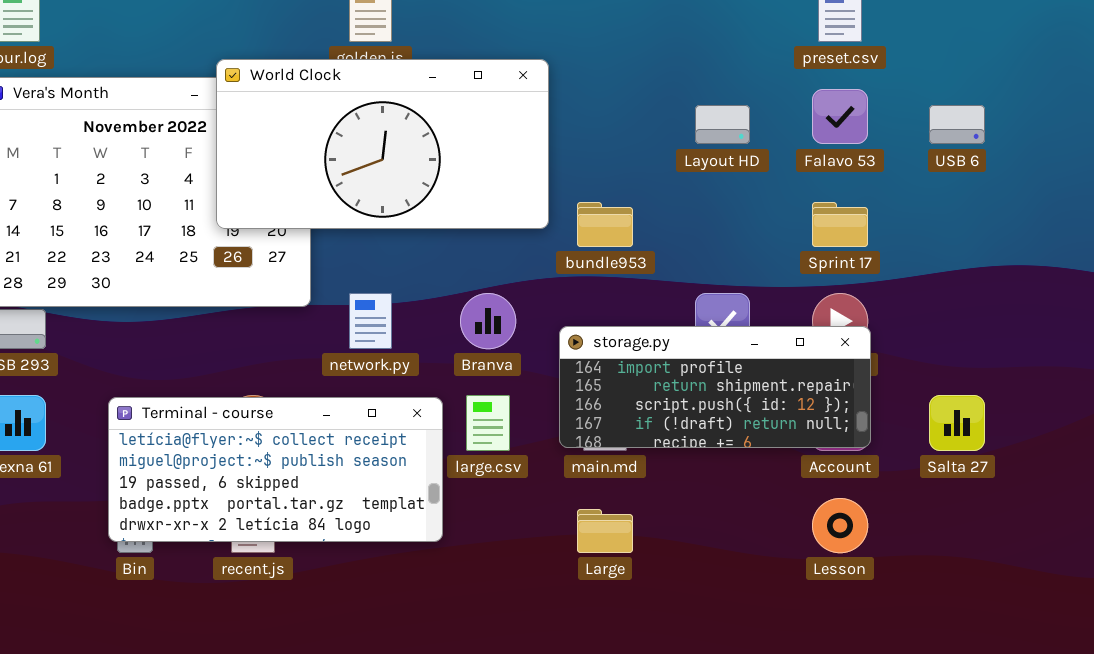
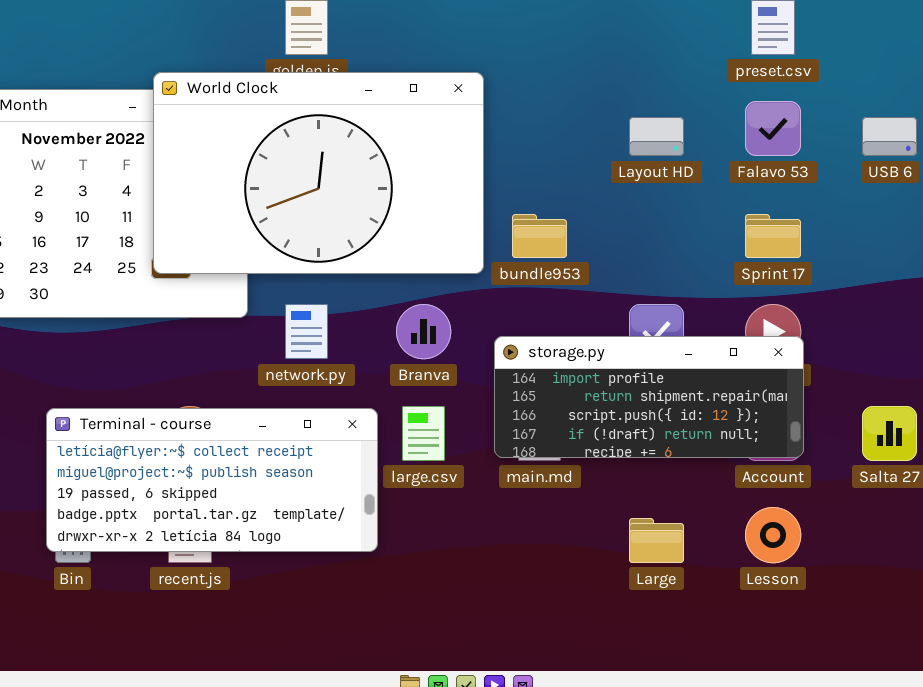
World Clock: [216,59,549,229] -> [153,72,484,274], resized
Large: [577,509,633,553] -> [629,518,684,563], moved

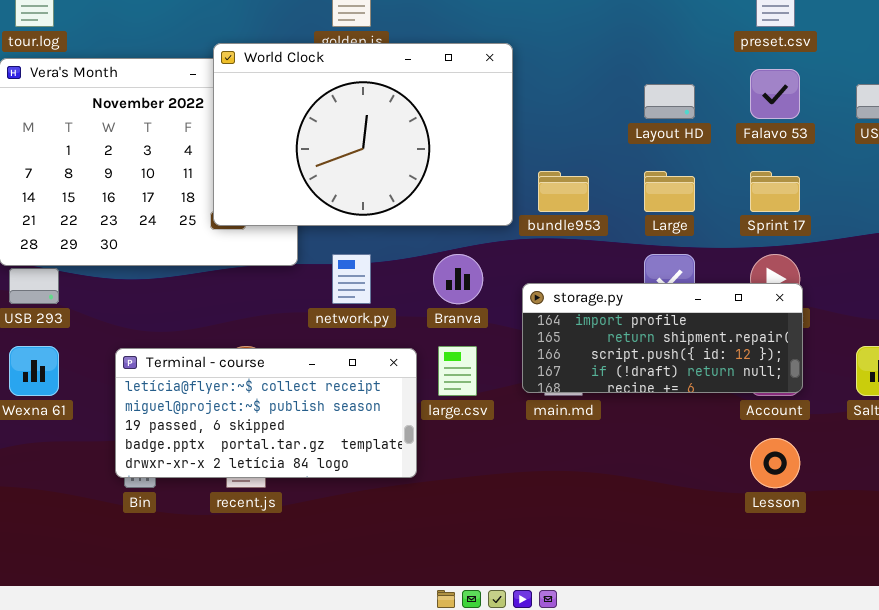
Large: [629,518,684,563] -> [644,171,695,212], moved

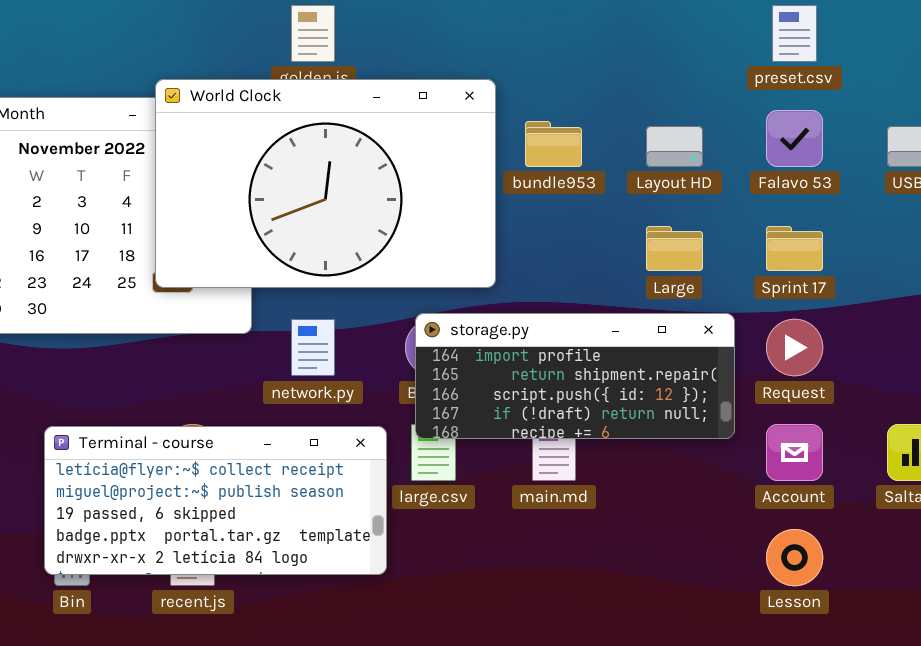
bundle953: [538,171,589,212] -> [525,121,582,167], moved
storage.py: [522,283,803,393] -> [415,313,735,439], moved

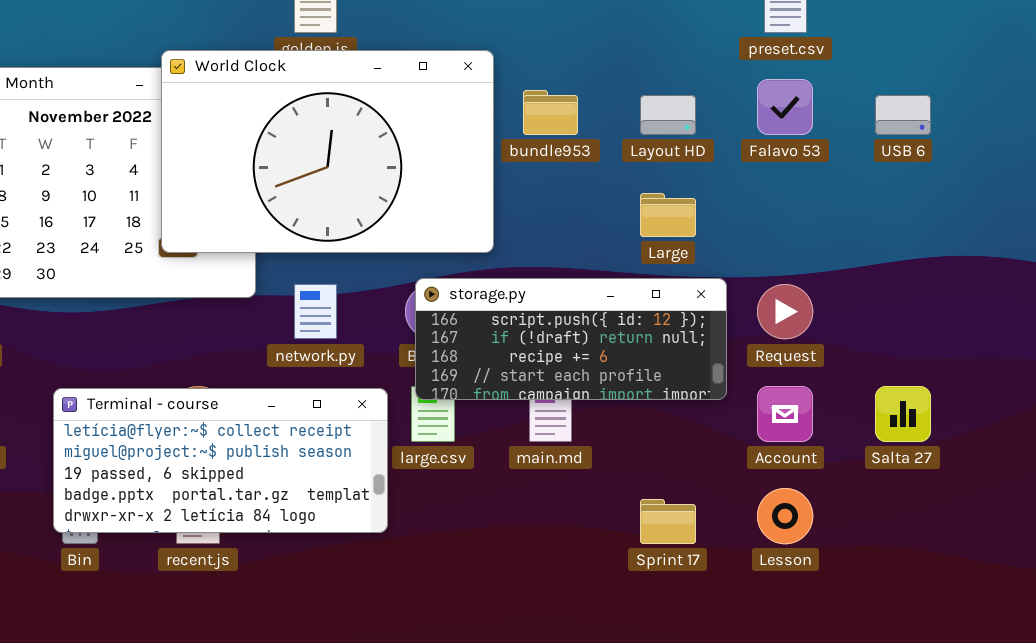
Sprint 17: [766,226,823,271] -> [640,499,696,544], moved
storage.py: [415,313,735,439] -> [415,278,727,400], scrolled down 2 rows

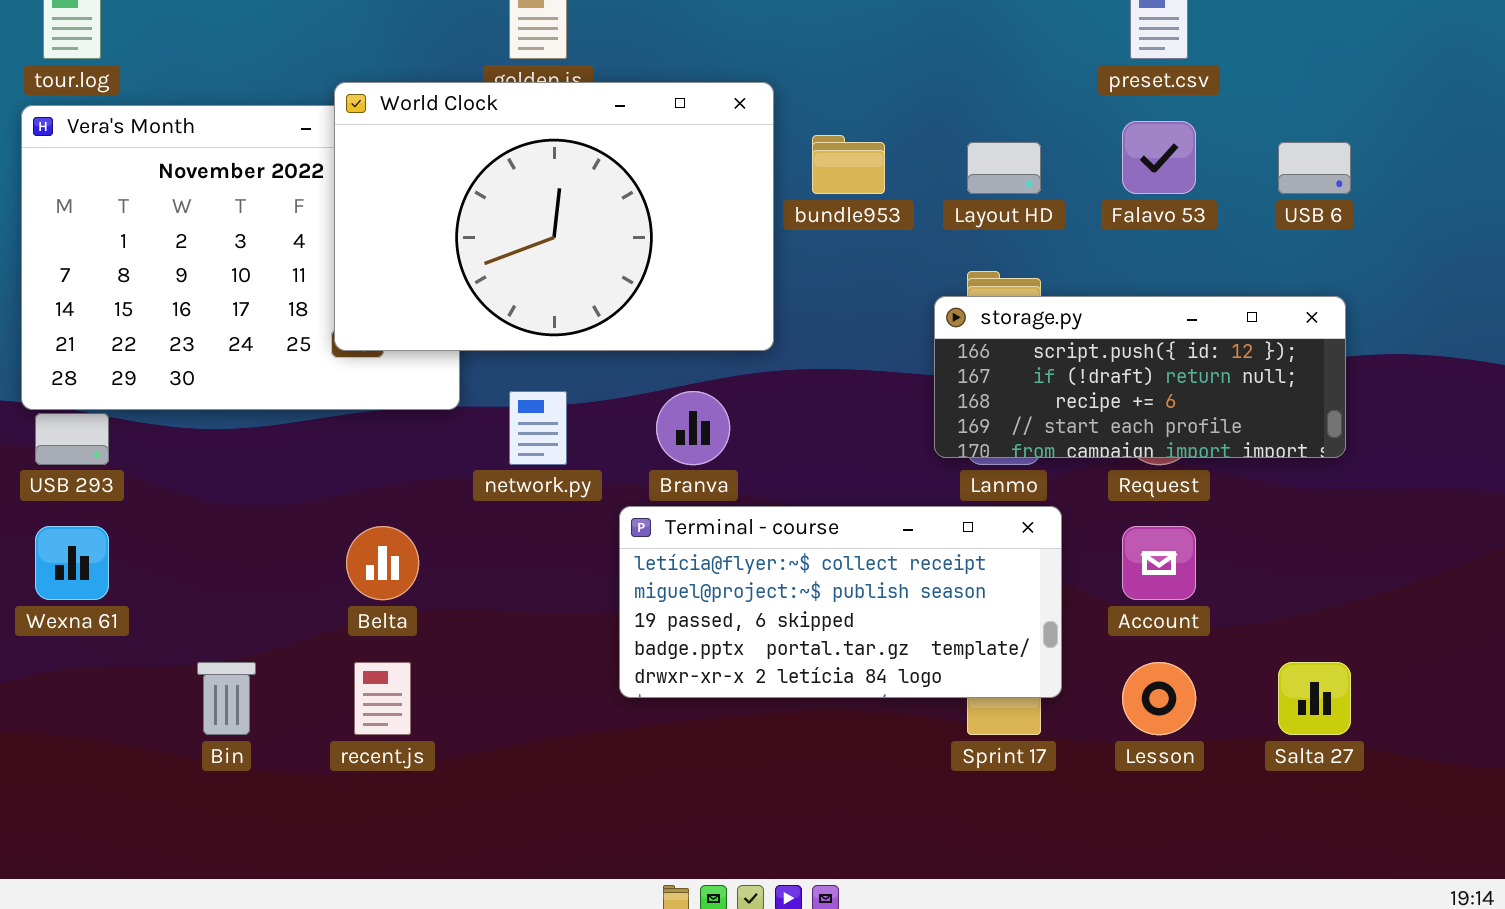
storage.py: [415,278,727,400] -> [934,296,1346,458], moved
Salta 27: [875,386,931,442] -> [1278,662,1351,735], moved
Terminal - course: [53,388,388,533] -> [619,506,1062,698], moved

